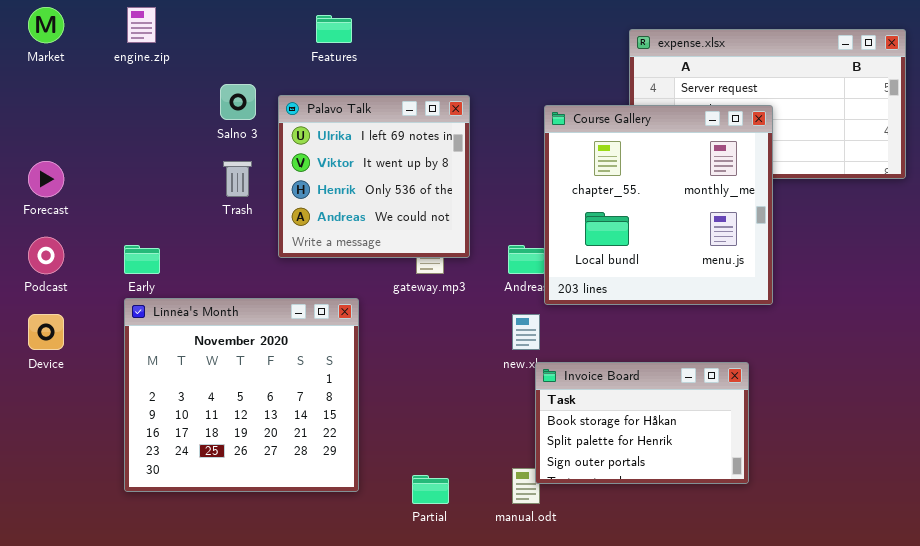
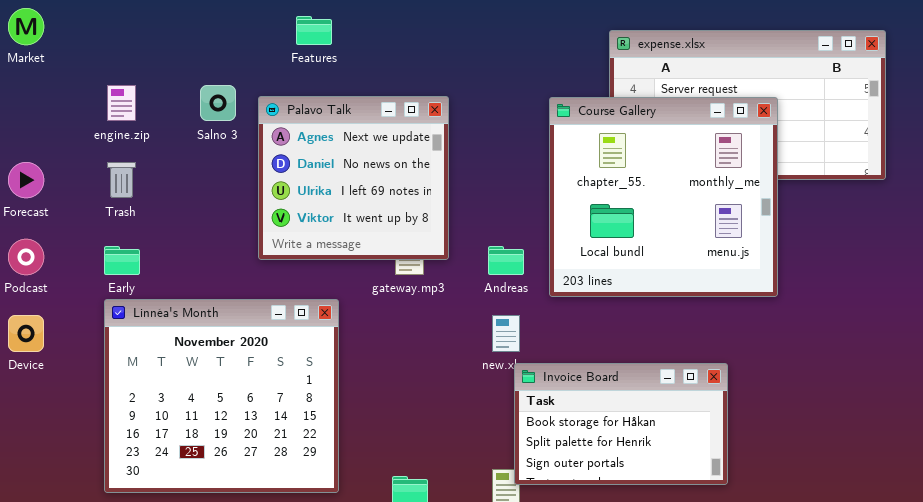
engine.zip: [127,7,156,43] -> [107,85,136,121], moved
Palavo Talk: [278,95,470,258] -> [258,96,449,260], scrolled up 2 rows
Course Gallery: [544,105,773,305] -> [549,97,778,297], moved
Trash: [223,161,252,197] -> [107,162,136,198], moved

